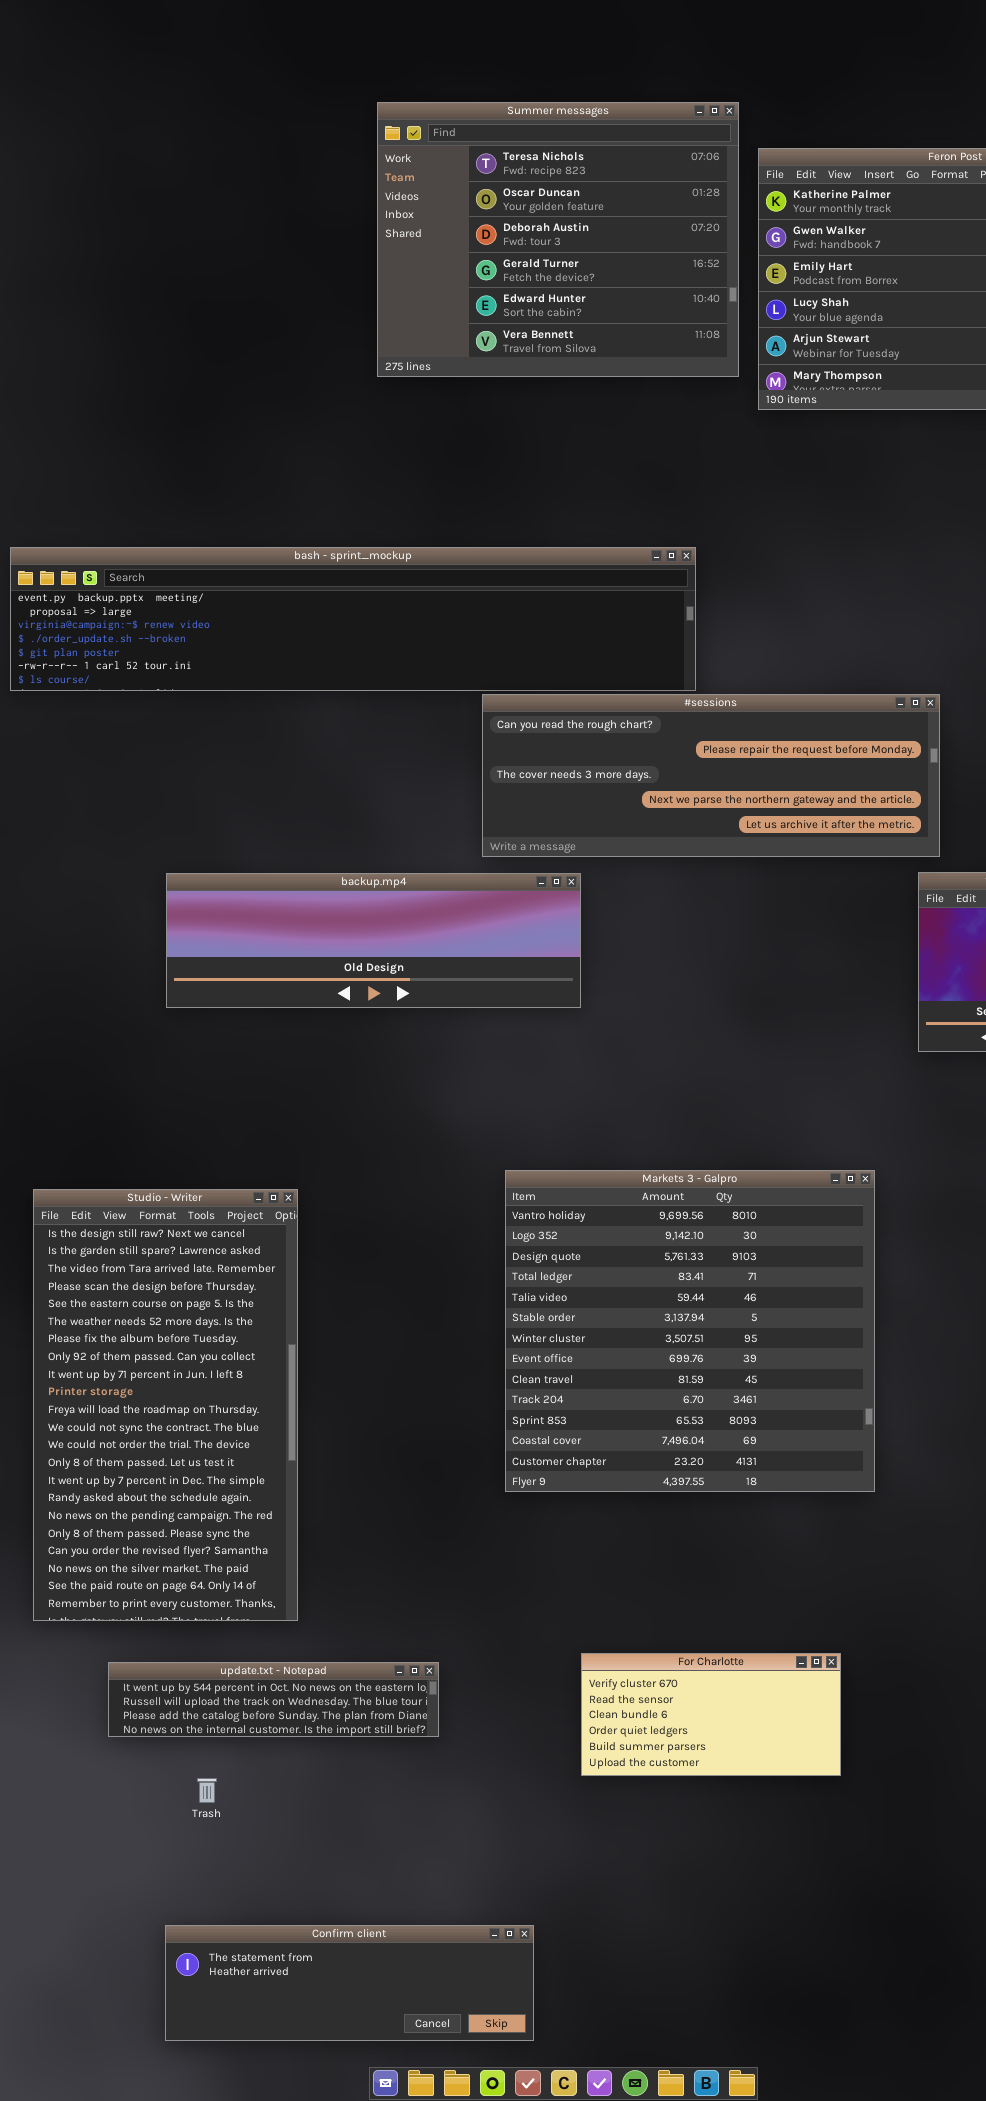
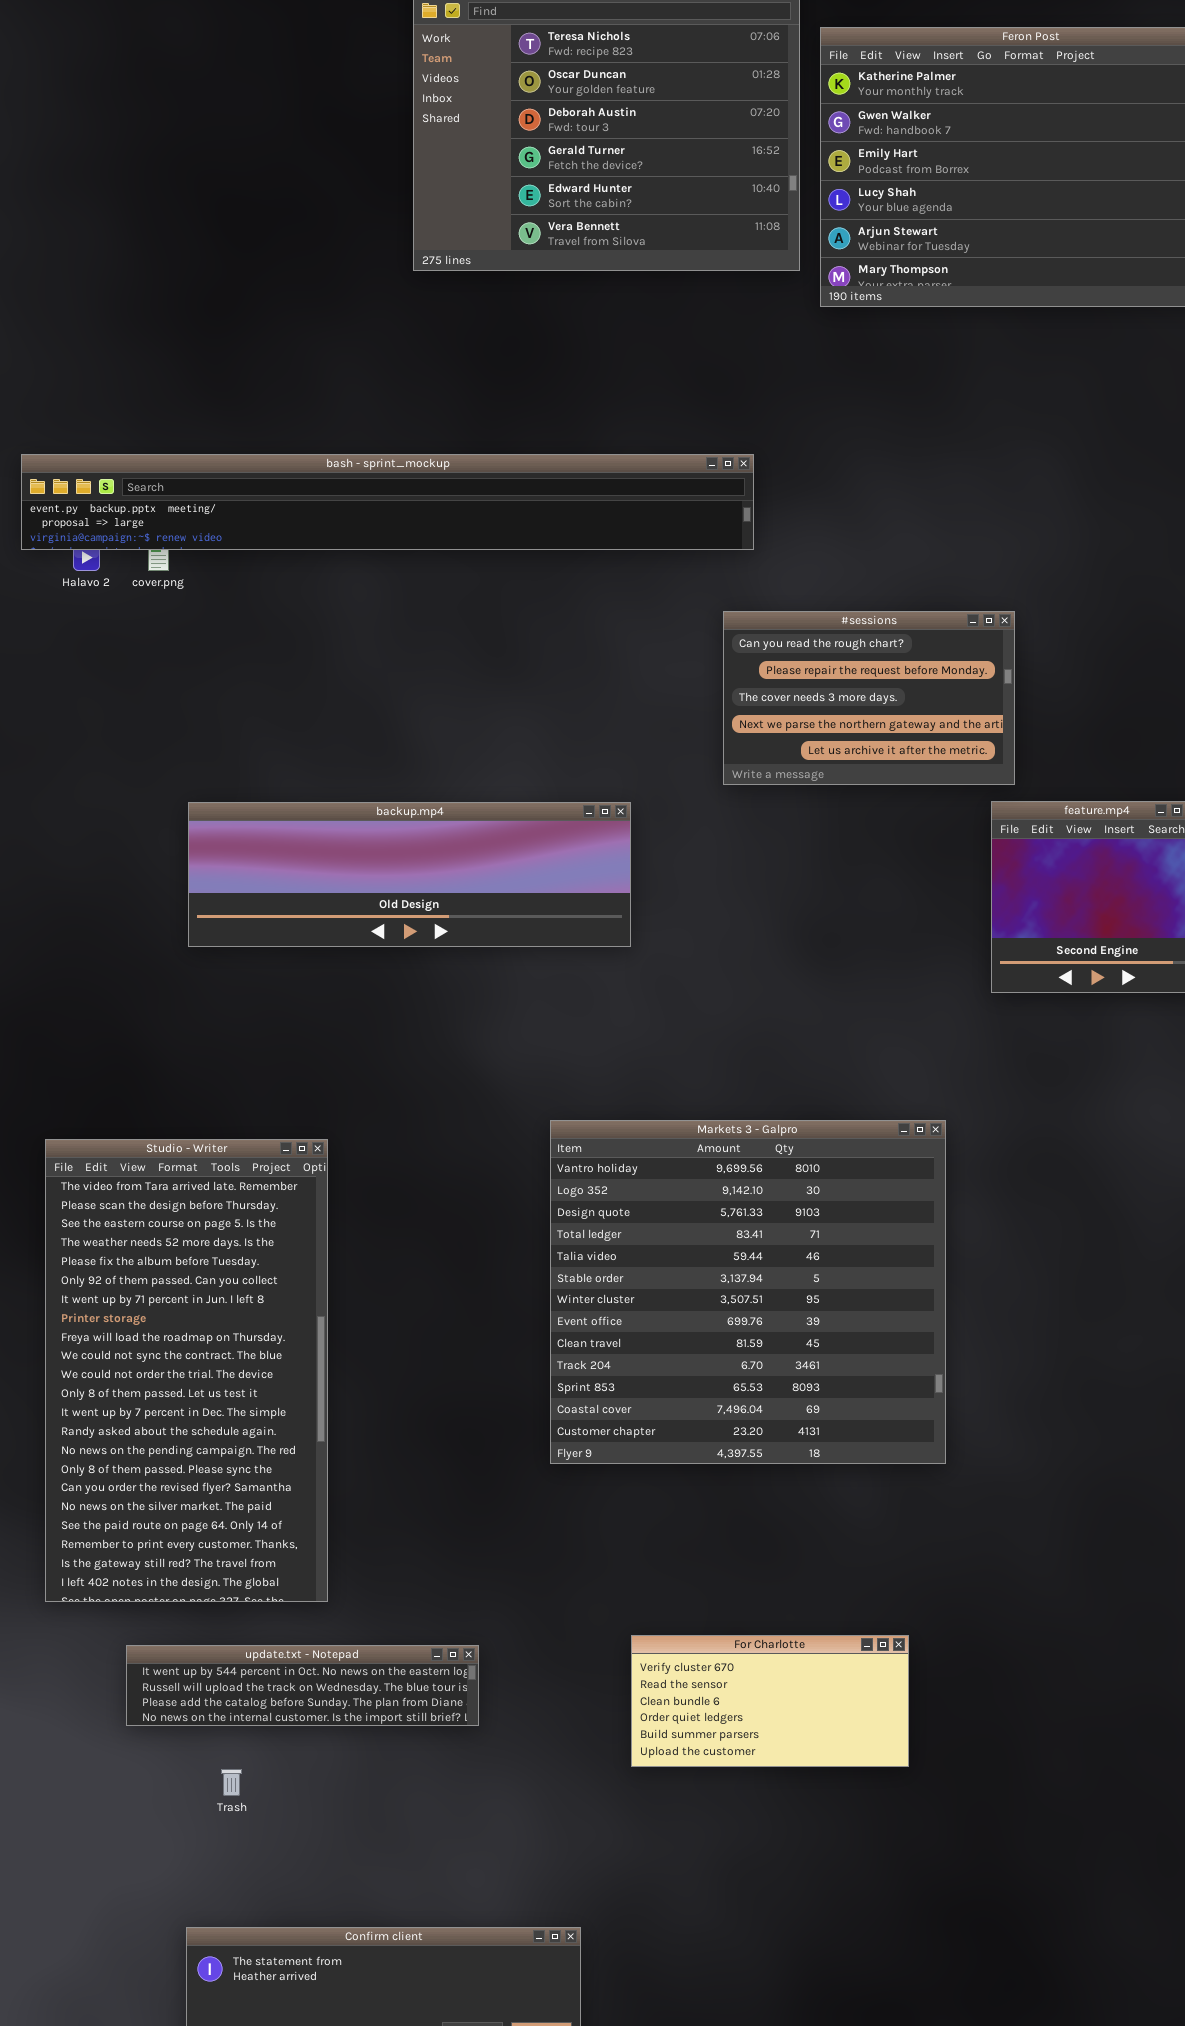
bash - sprint_mockup: [10,547,696,691] -> [21,454,754,550], resized
#sessions: [482,694,940,857] -> [723,611,1015,785], resized
Studio - Writer: [33,1189,298,1621] -> [45,1139,328,1602], scrolled down 2 rows

